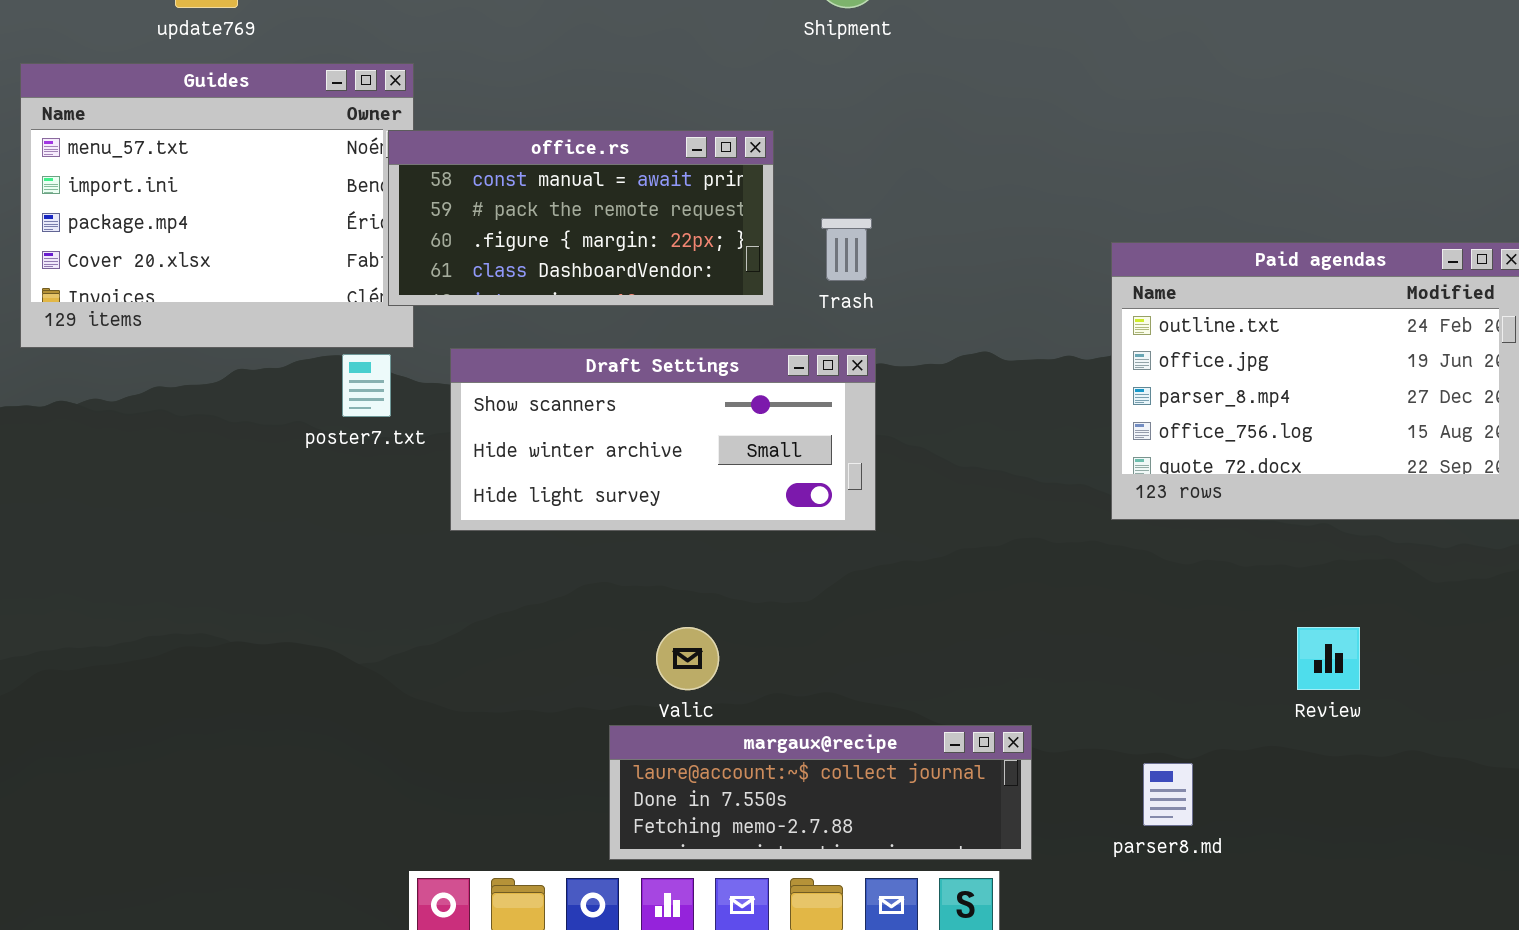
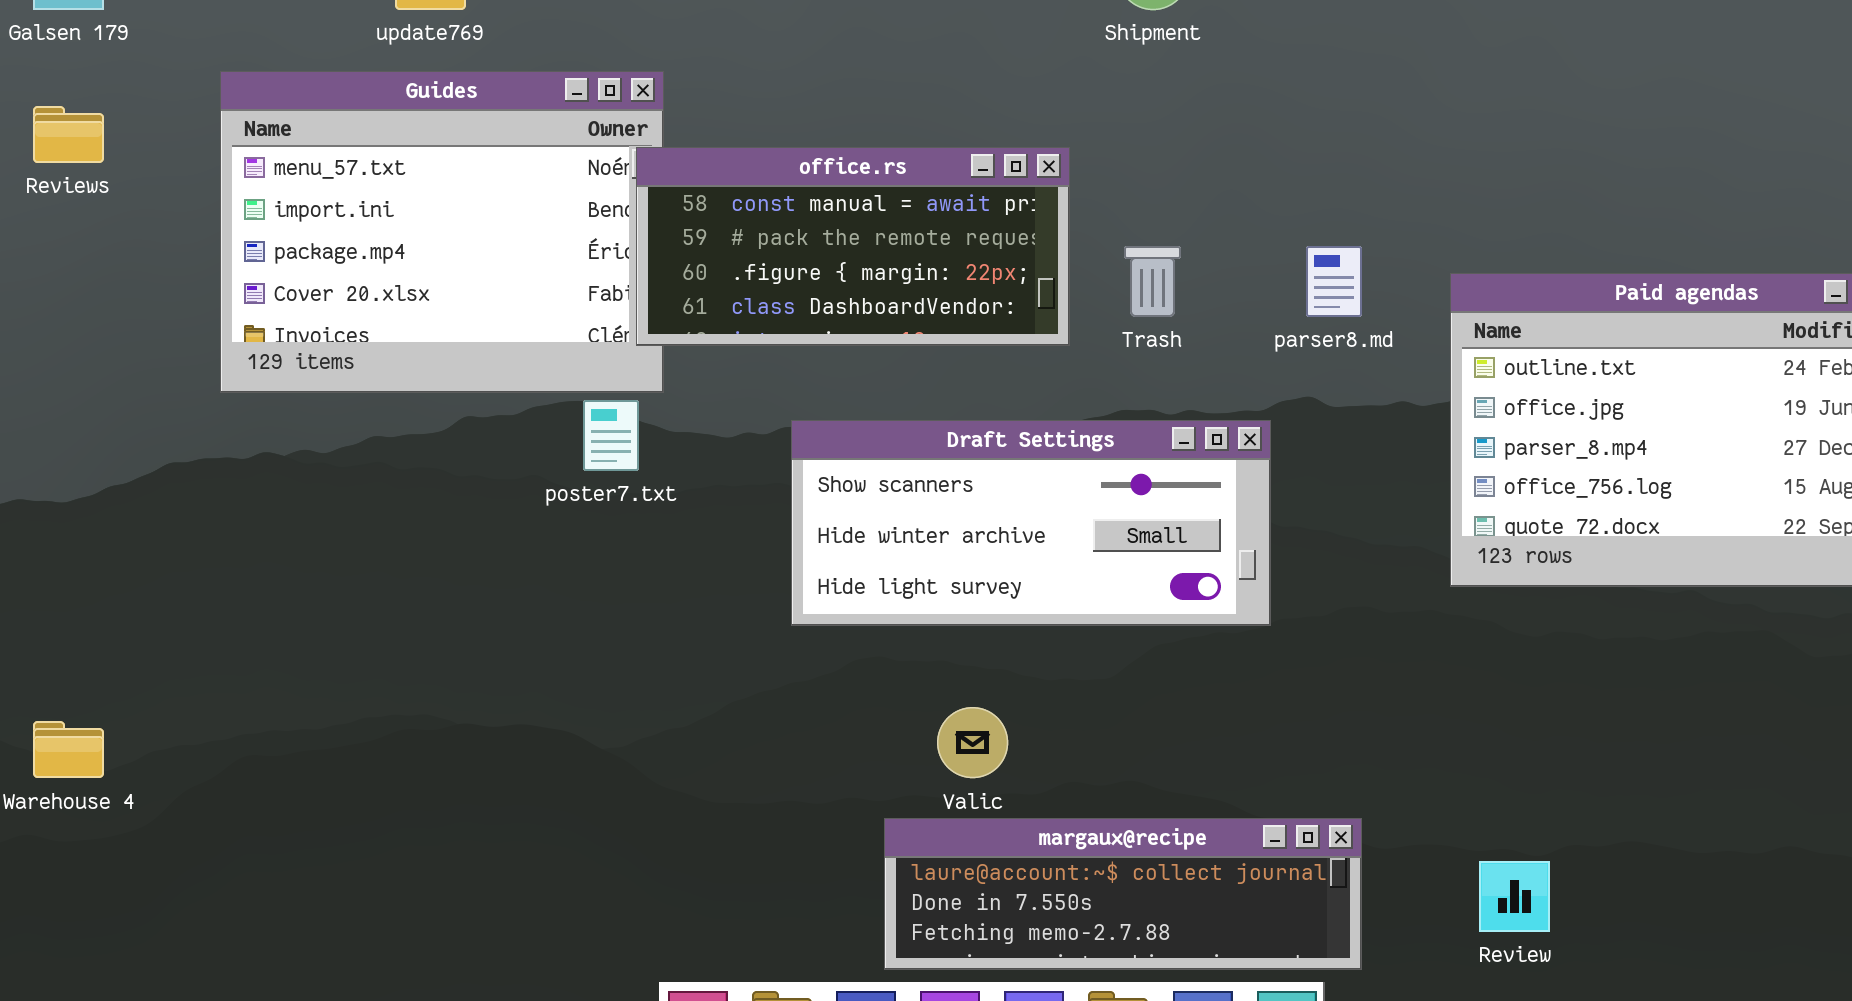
Draft Settings: [450,348,876,531] -> [791,420,1271,626], moved
Review: [1297,627,1360,690] -> [1479,861,1550,932], moved
parser8.md: [1143,763,1193,826] -> [1306,246,1362,317], moved

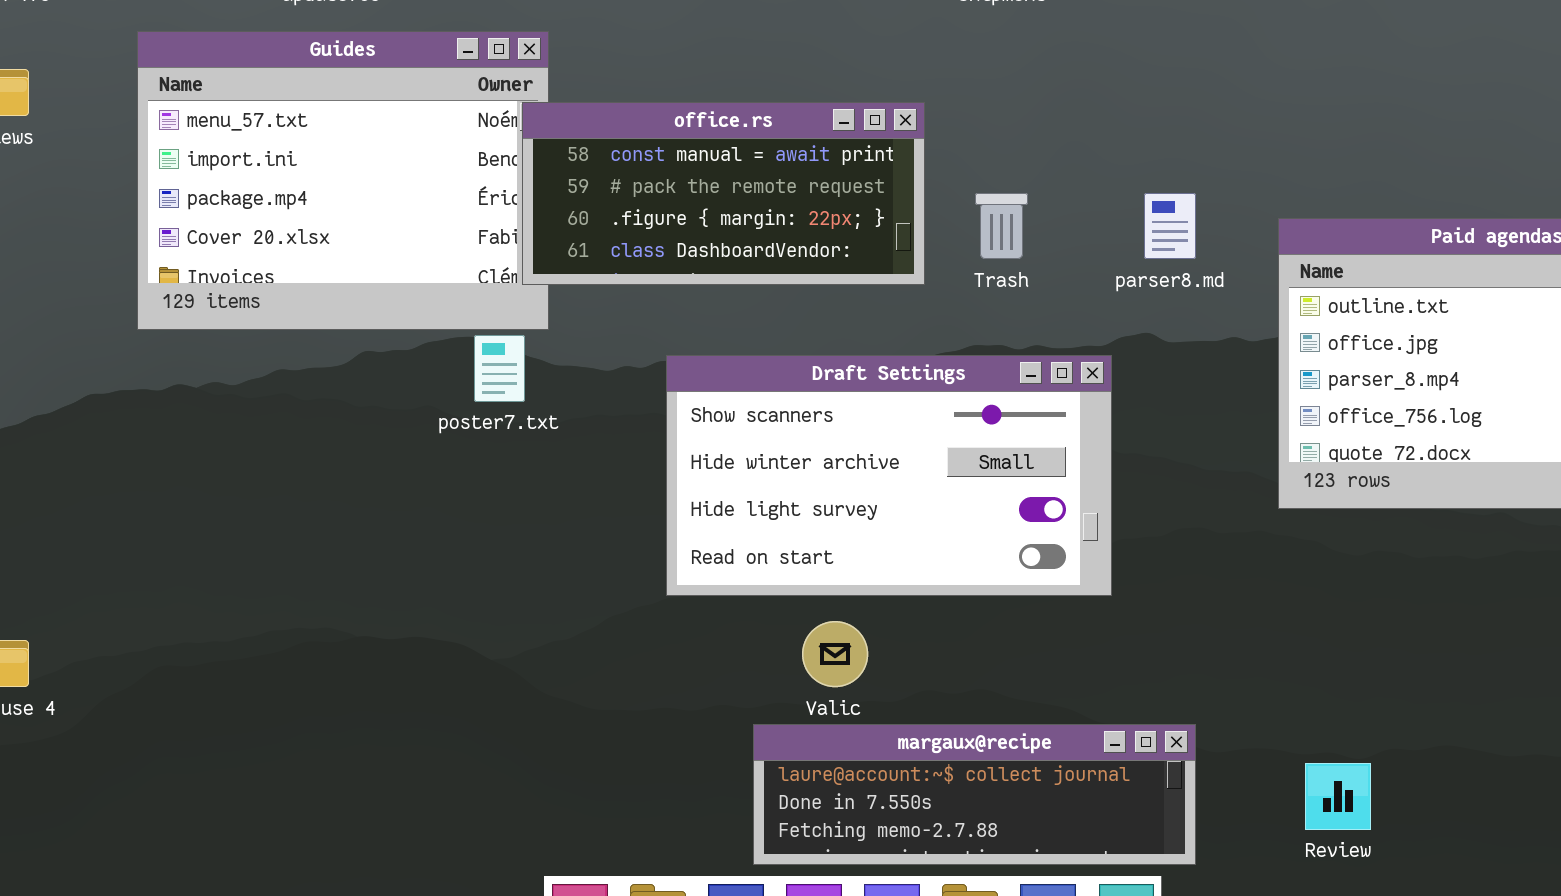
Draft Settings: [791,420,1271,626] -> [666,355,1112,596], resized

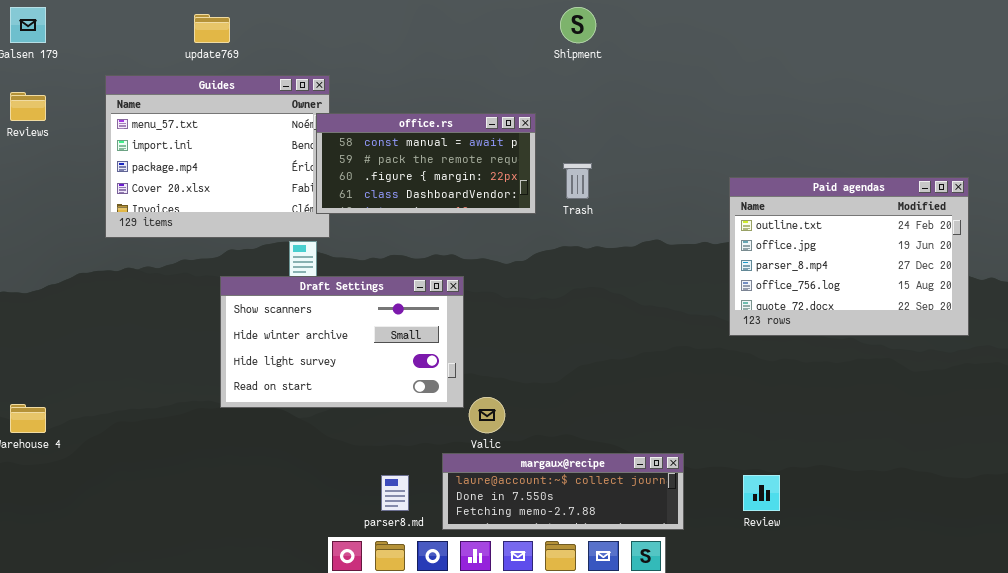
parser8.md: [1144,193,1196,259] -> [381,475,409,511], moved
Draft Settings: [666,355,1112,596] -> [220,276,464,408], moved

